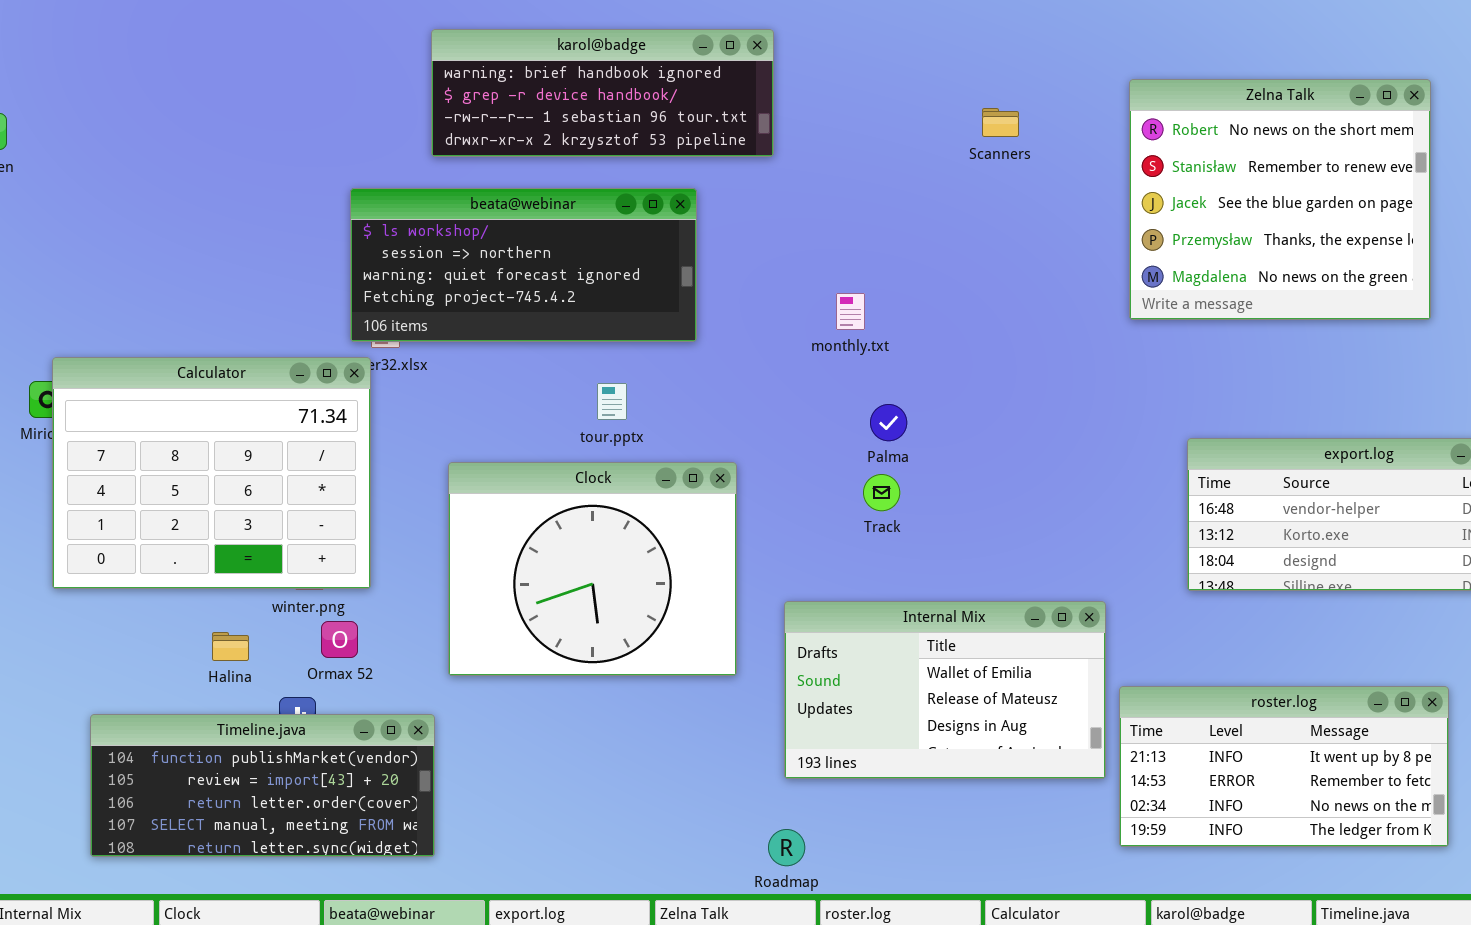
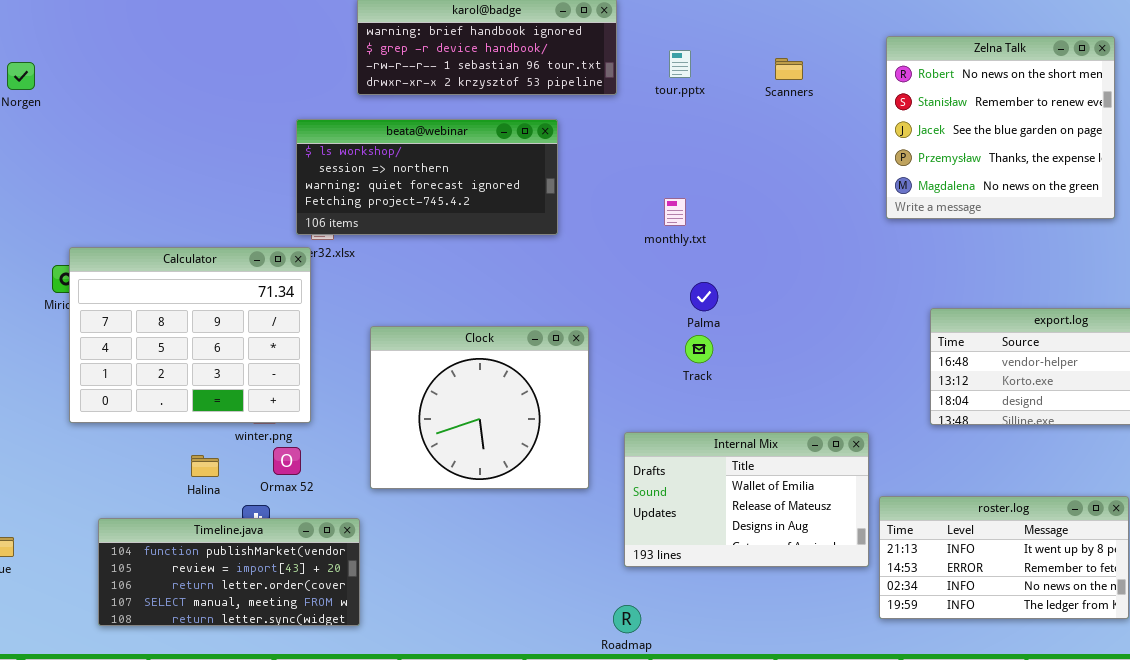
tour.pptx: [597,383,627,420] -> [669,50,691,78], moved

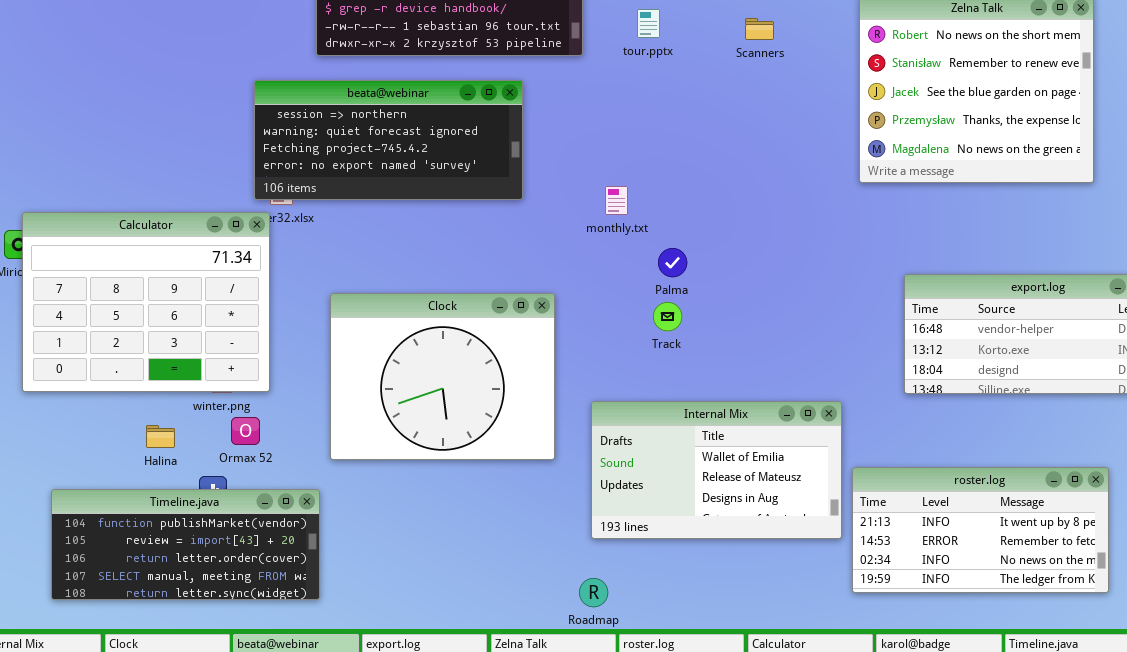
beata@webinar: [296,119,558,235] -> [254,80,523,200], scrolled down 1 row
monthly.txt: [664,198,686,226] -> [605,186,628,215], moved

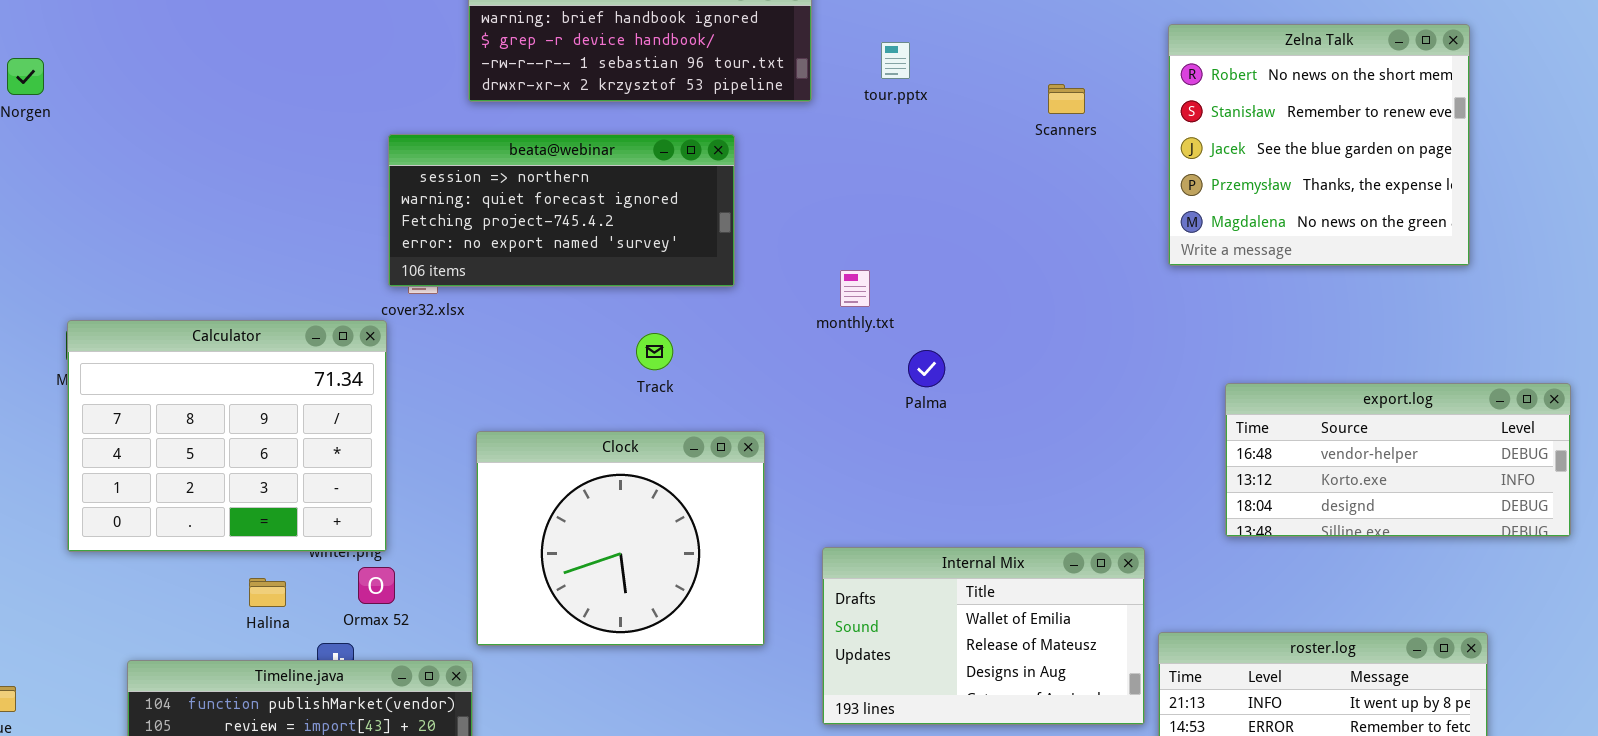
Scanners: [745,18,774,40] -> [1048,84,1085,114], moved
Calculator: [22,212,270,392] -> [67,320,387,552], moved
Clock: [330,293,555,460] -> [476,431,765,646], moved
Track: [653,302,682,331] -> [636,333,673,370], moved

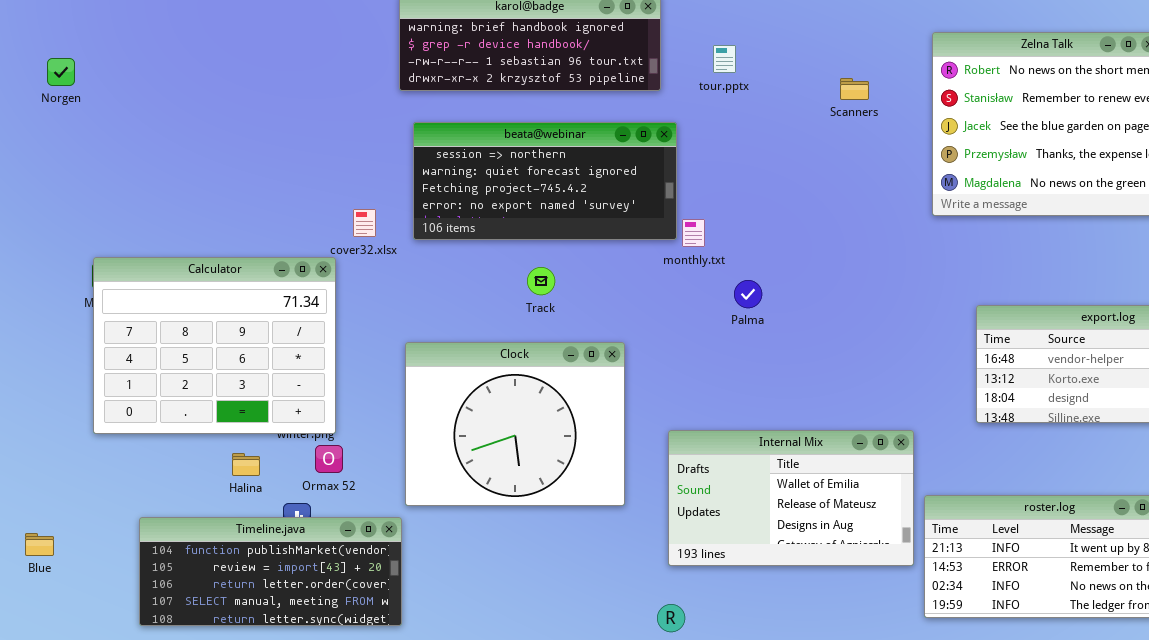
beata@webinar: [388,134,735,287] -> [413,122,677,240], moved

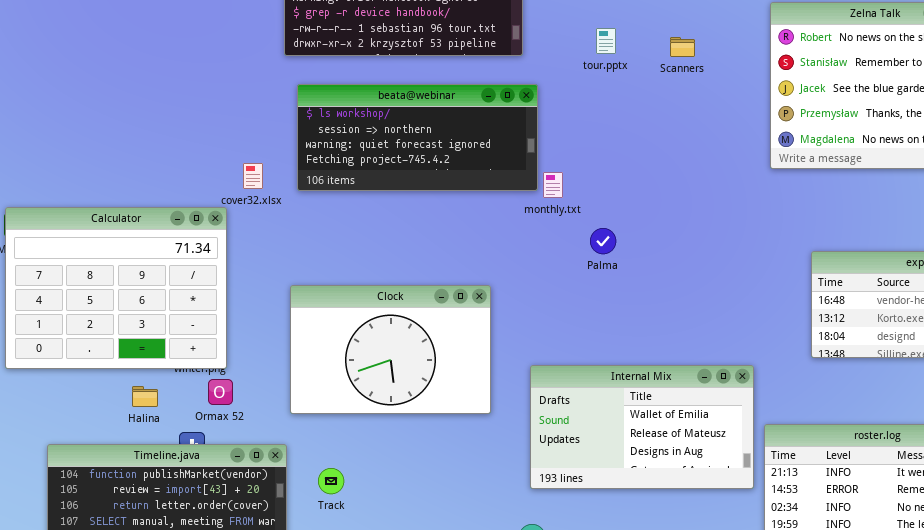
tour.pptx: [713,45,736,73] -> [596,28,616,54], moved
Scanners: [840,78,869,100] -> [670,37,695,57], moved
beata@webinar: [413,122,677,240] -> [297,84,538,191], scrolled up 1 row
Track: [527,267,555,295] -> [318,468,344,494], moved
Clock: [405,342,625,506] -> [290,285,491,414], resized

